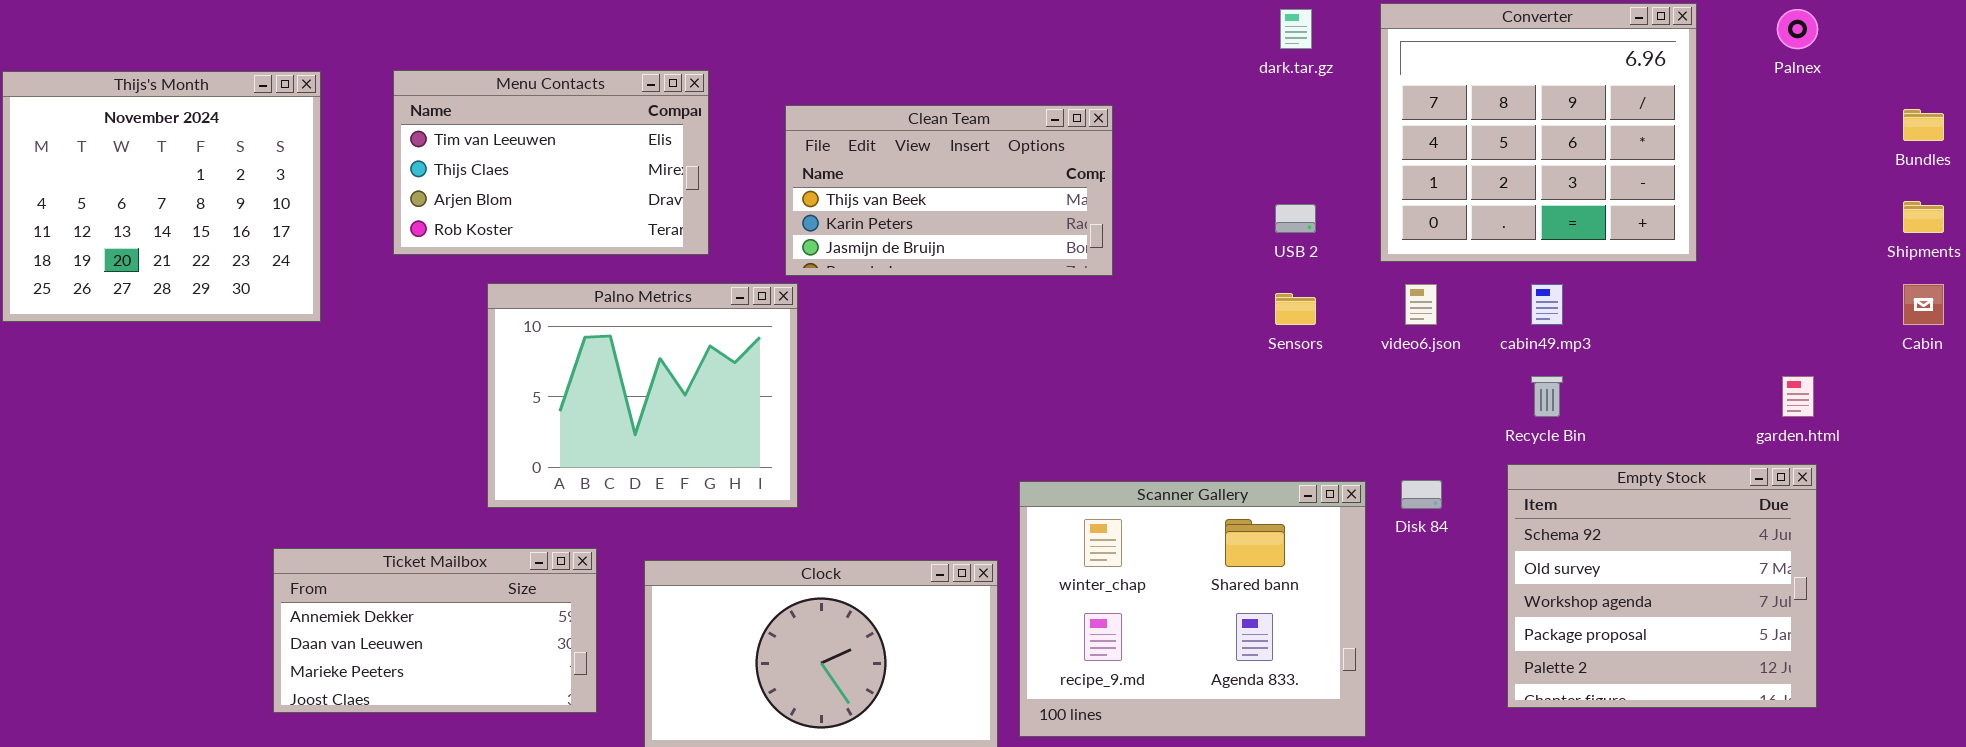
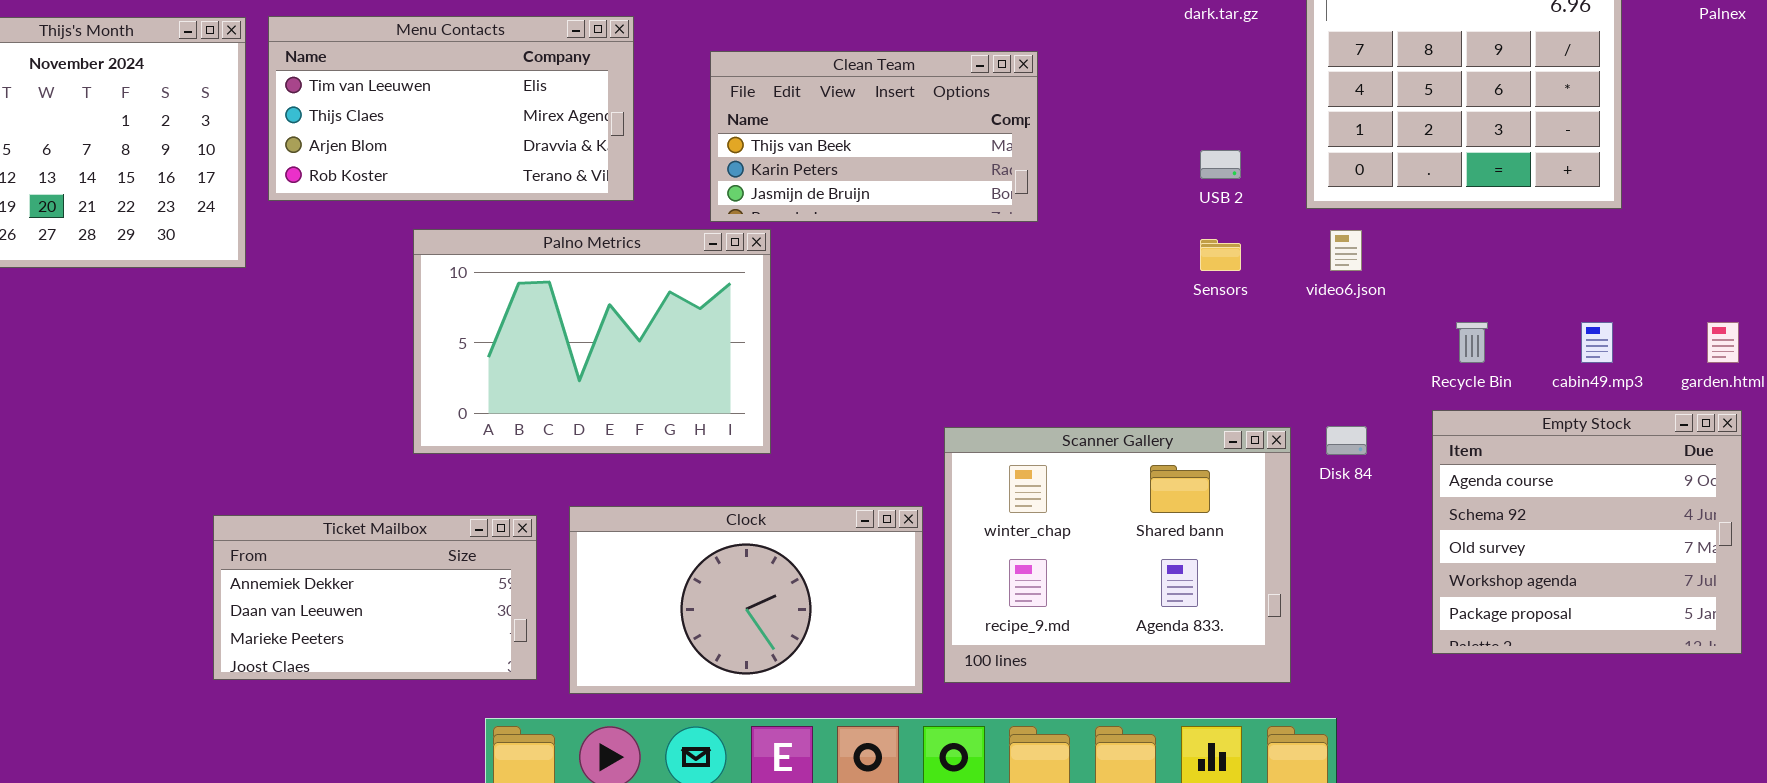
Menu Contacts: [393,70,709,255] -> [268,16,634,201], resized
Palno Metrics: [487,283,798,508] -> [413,229,771,454], resized
cabin49.mp3: [1531,284,1563,325] -> [1581,322,1613,363], moved
Empty Stock: [1507,464,1817,708] -> [1432,410,1742,654], scrolled up 1 row
Ticket Mailbox: [273,548,597,713] -> [213,515,537,680], moved

